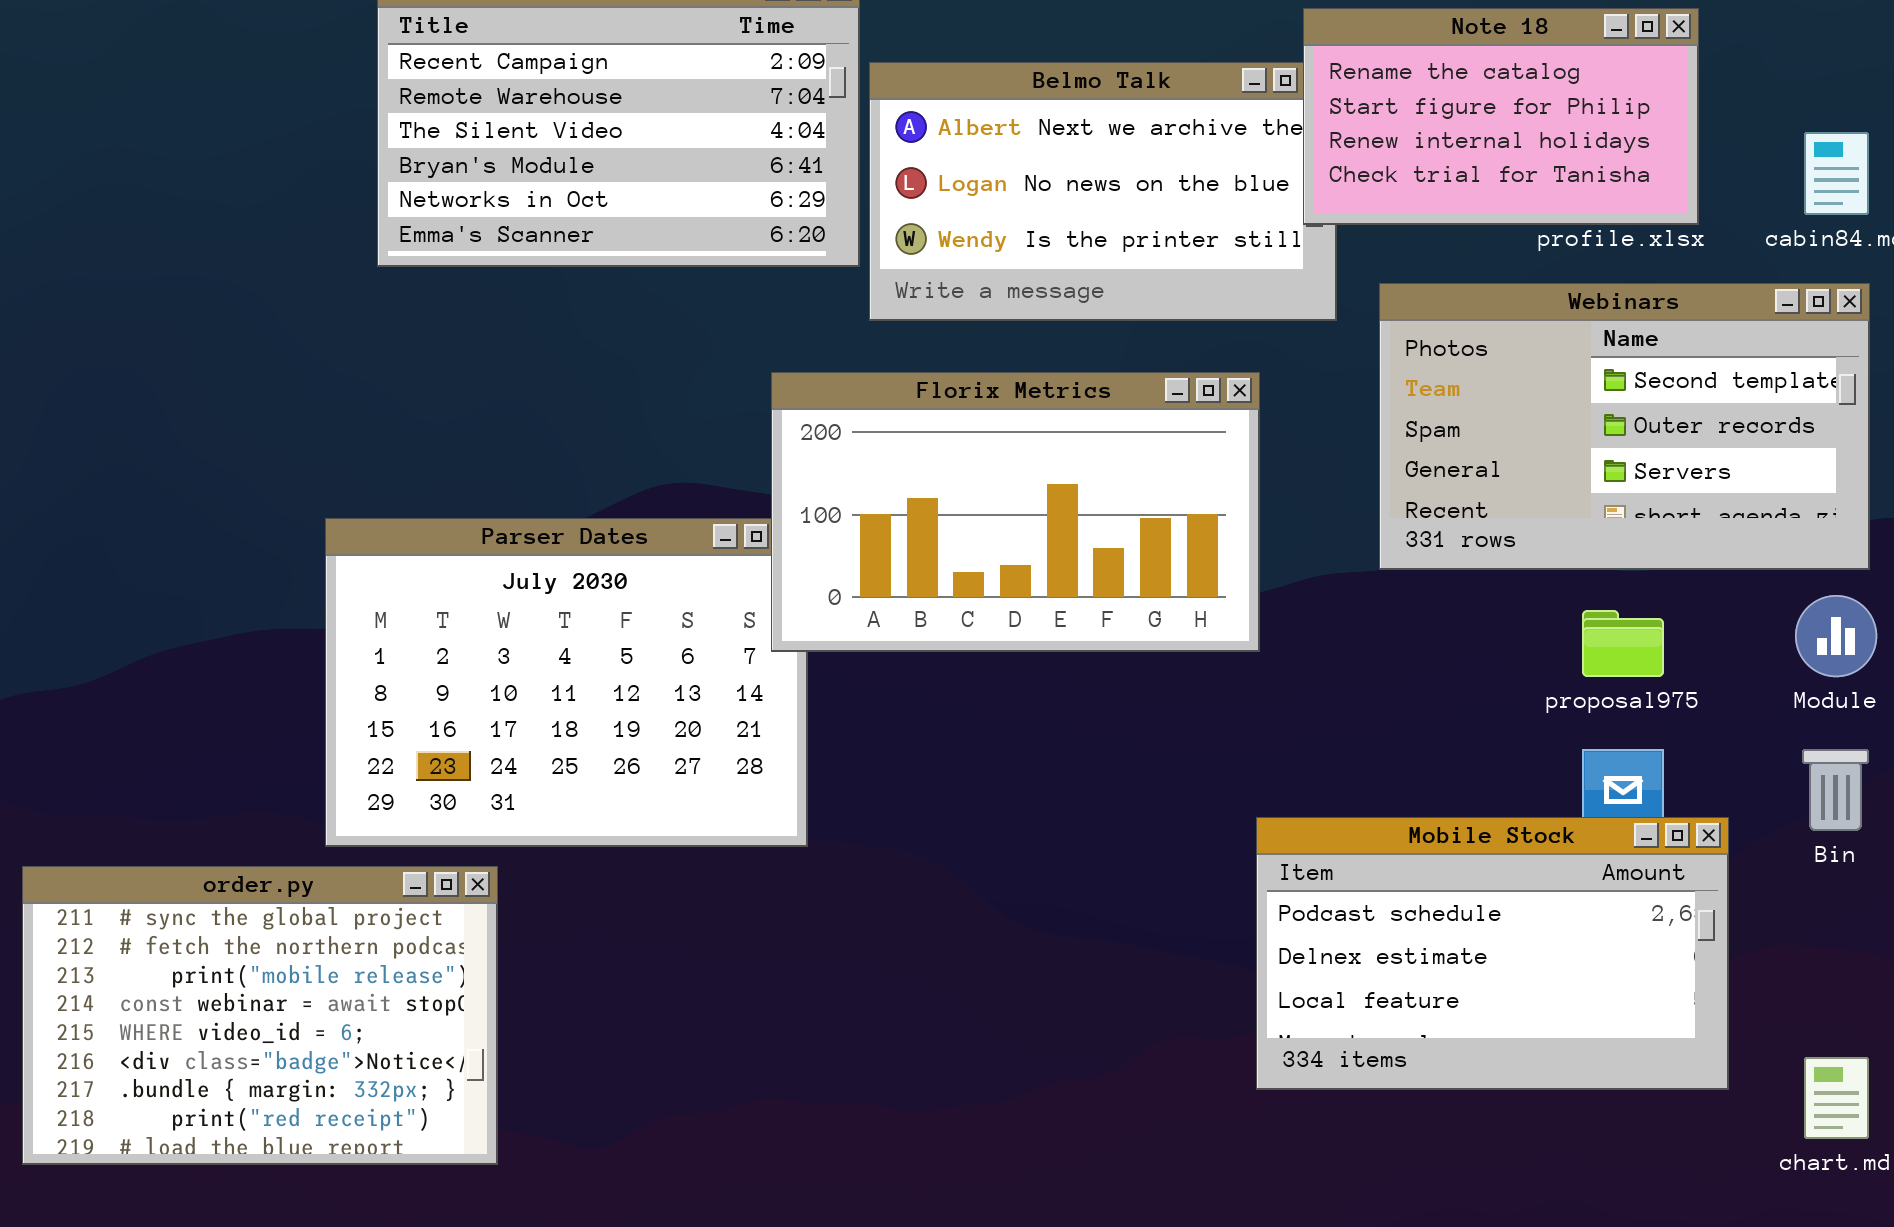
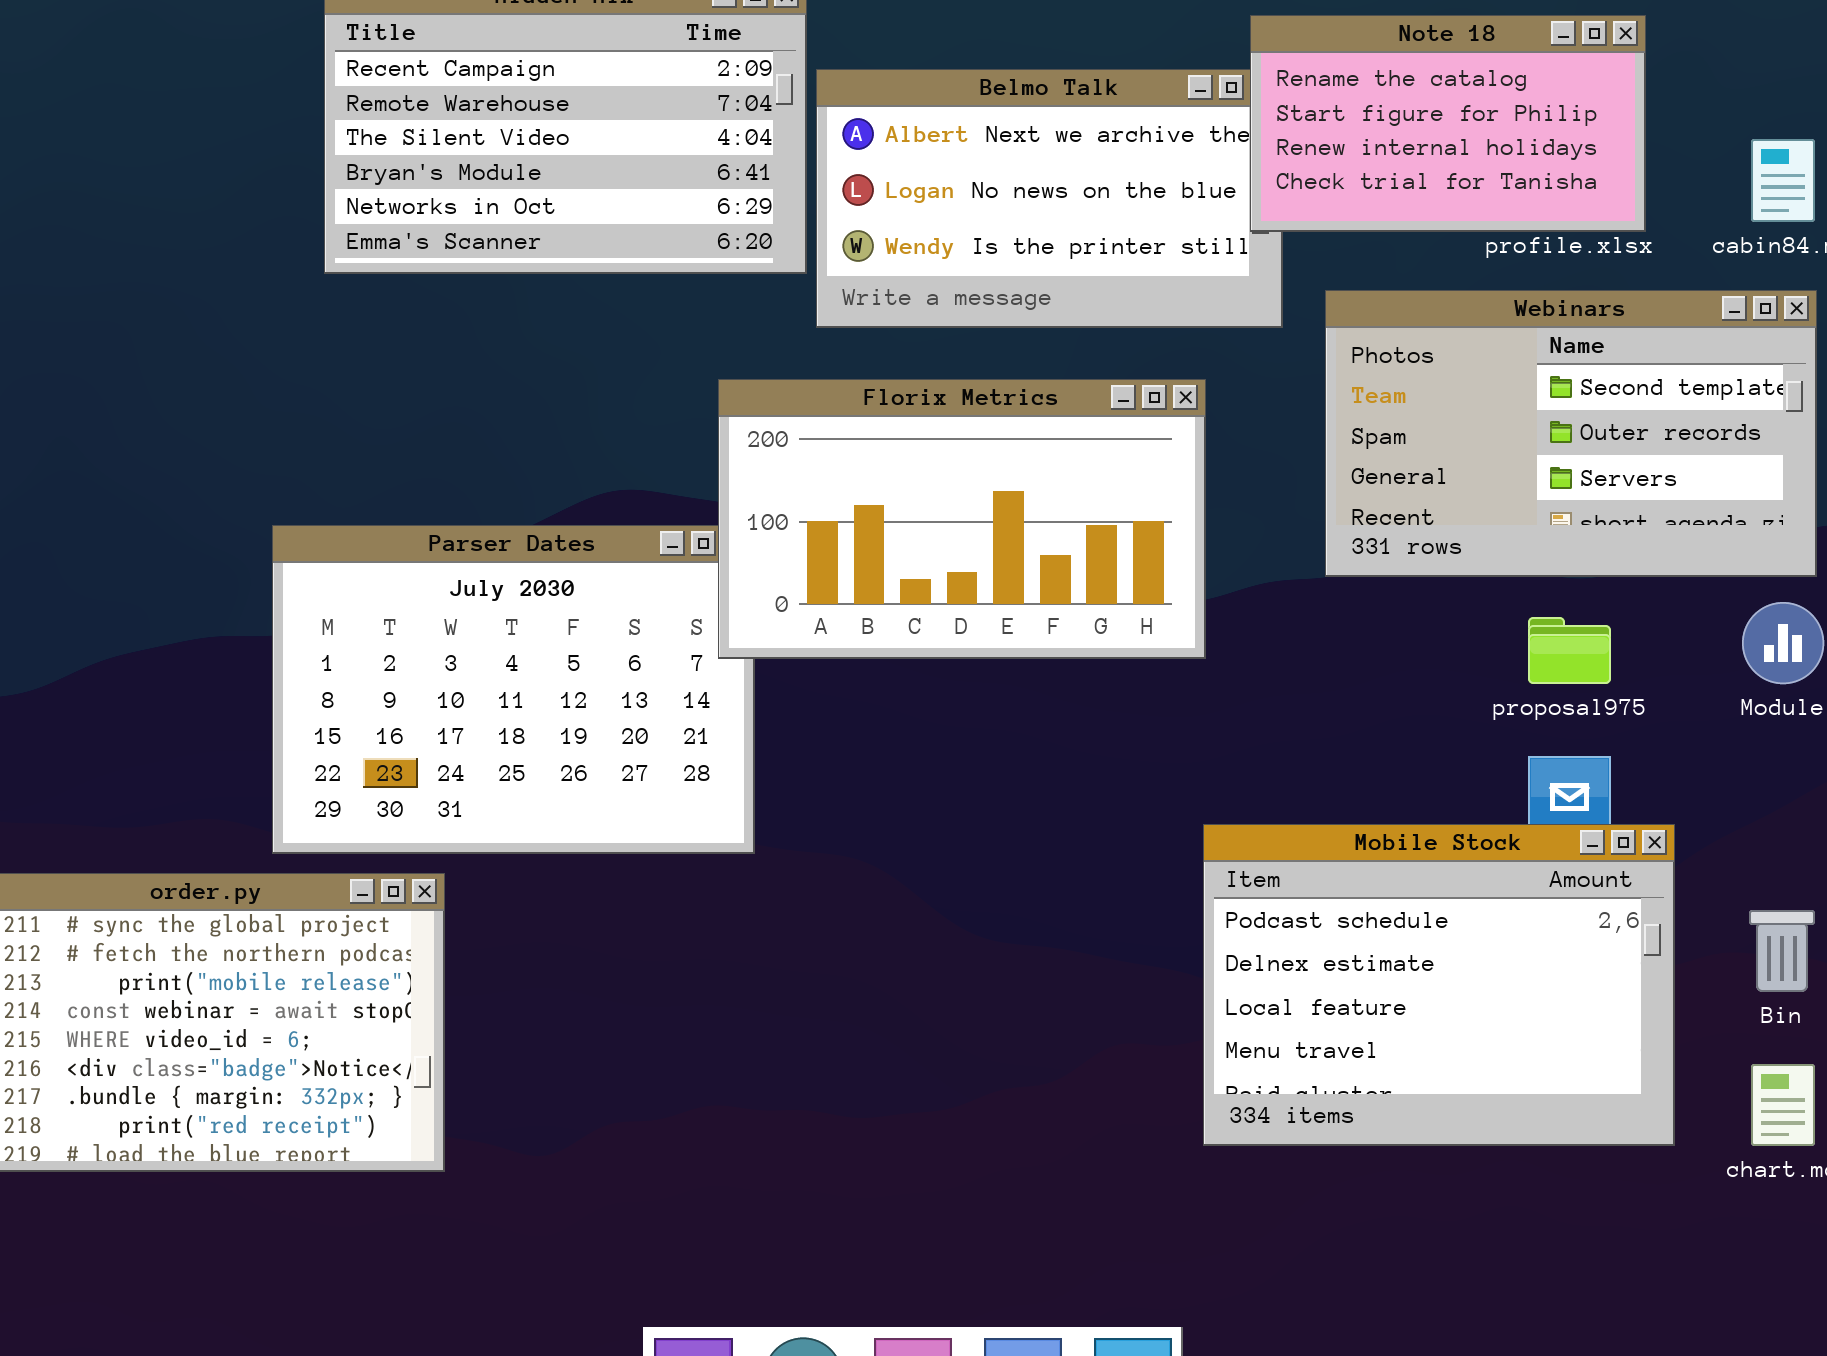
Bin: [1802,749,1869,831] -> [1749,910,1815,992], moved
Mobile Stock: [1256,817,1729,1090] -> [1203,824,1675,1146], resized

